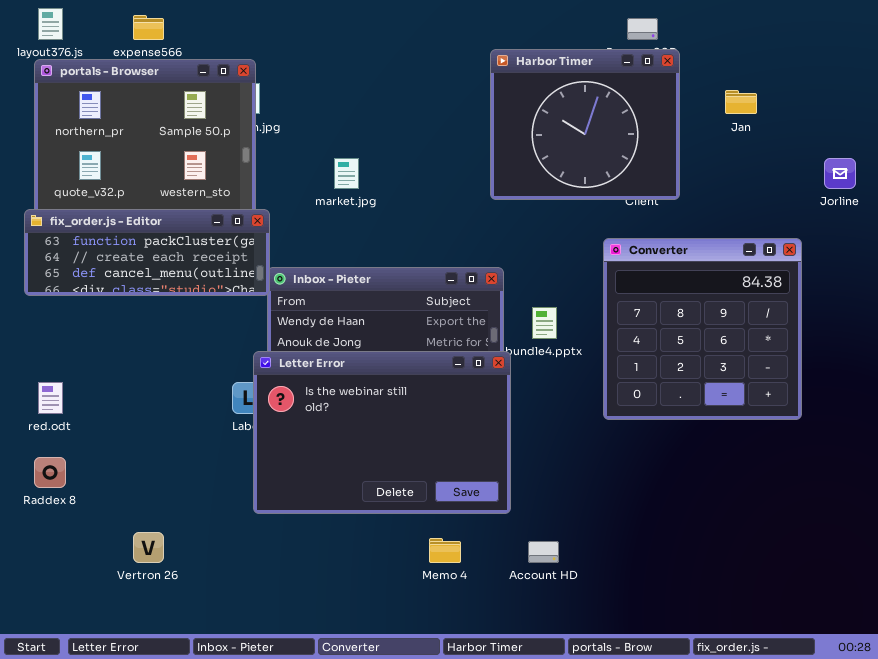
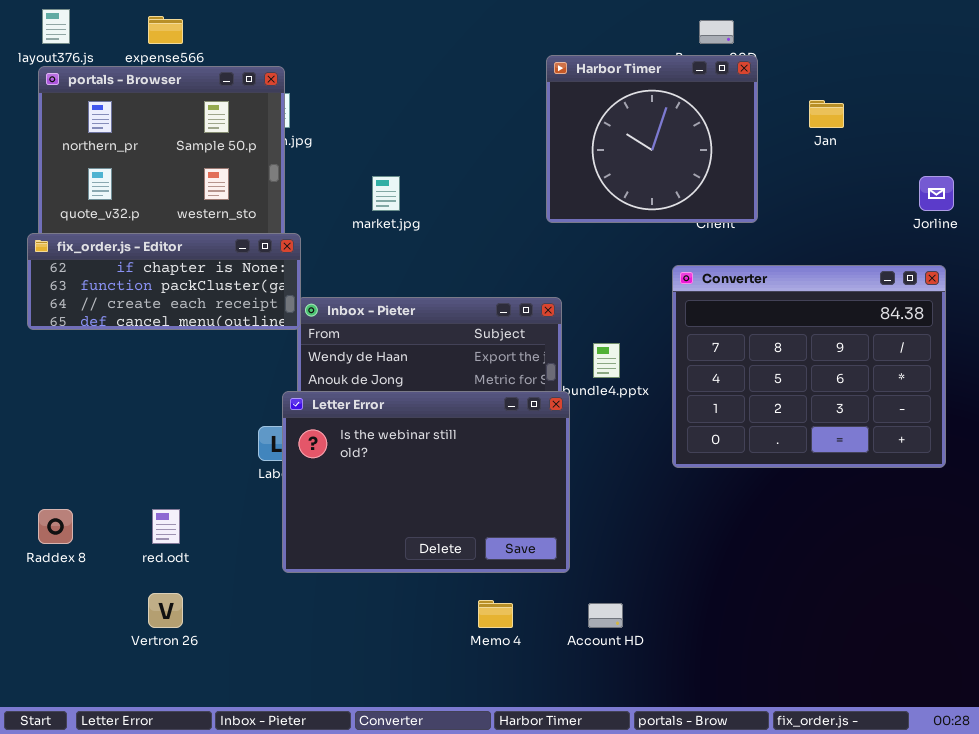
fix_order.js - Editor: [24,209,270,296] -> [27,233,301,330], scrolled up 1 row
Converter: [603,238,802,420] -> [672,265,946,468], resized
red.odt: [38,382,63,414] -> [152,509,180,544], moved

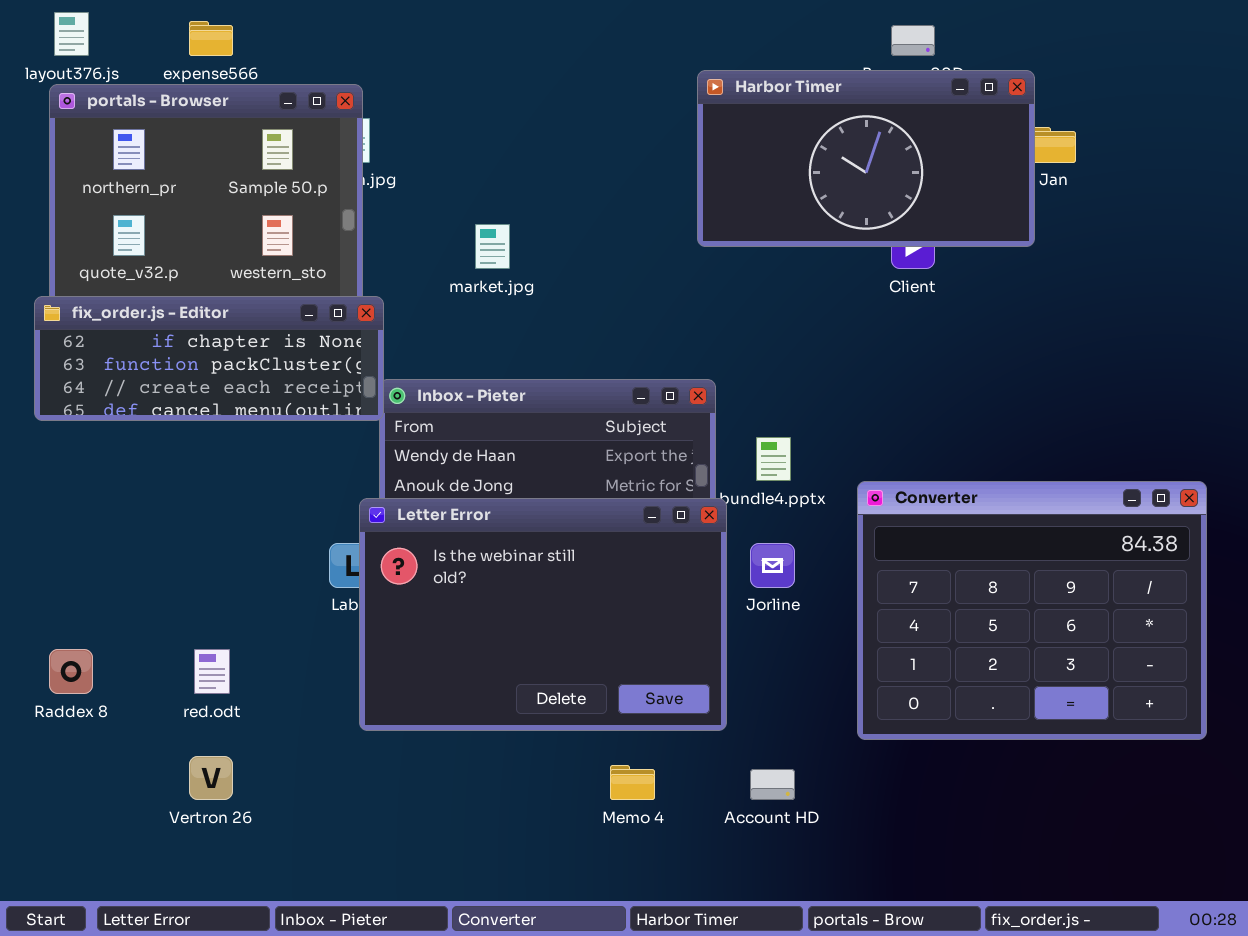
Harbor Timer: [546,55,758,223] -> [697,70,1035,247], resized
Jorline: [919,176,954,211] -> [750,543,795,588], moved
Converter: [672,265,946,468] -> [857,481,1207,740], moved

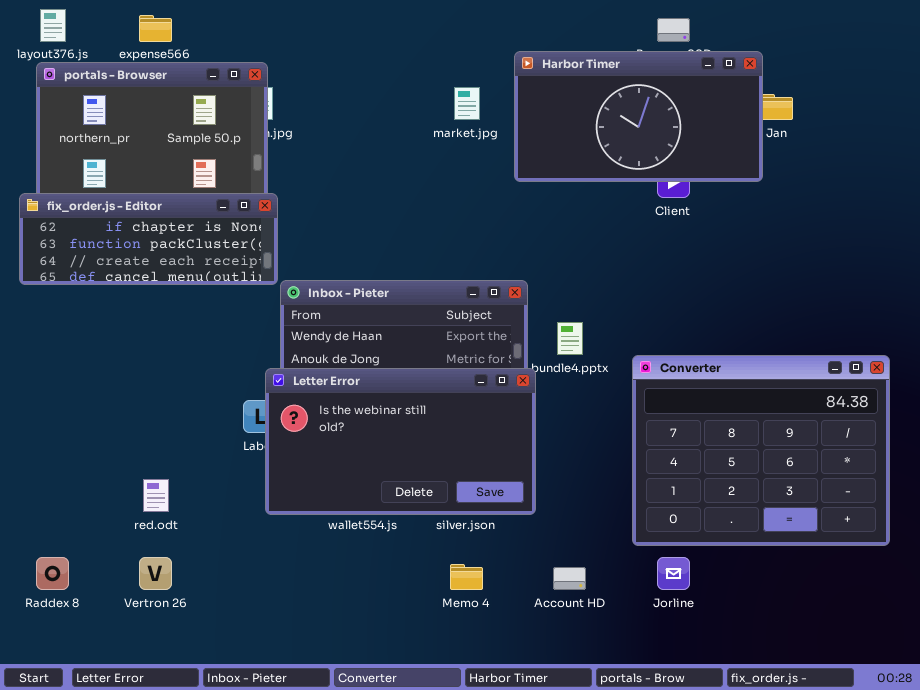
market.jpg: [475,224,510,269] -> [454,87,480,120], moved
fix_order.js - Editor: [34,296,384,421] -> [19,193,278,285], moved
Letter Error: [359,498,727,731] -> [265,368,536,515], resized
Jorline: [750,543,795,588] -> [657,557,690,590], moved
Raddex 8: [49,649,93,694] -> [36,557,69,590], moved

